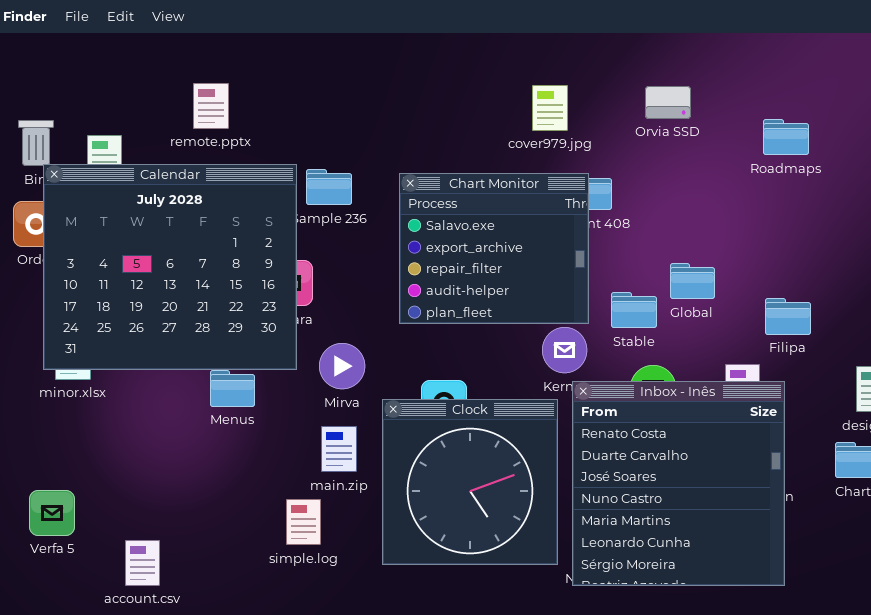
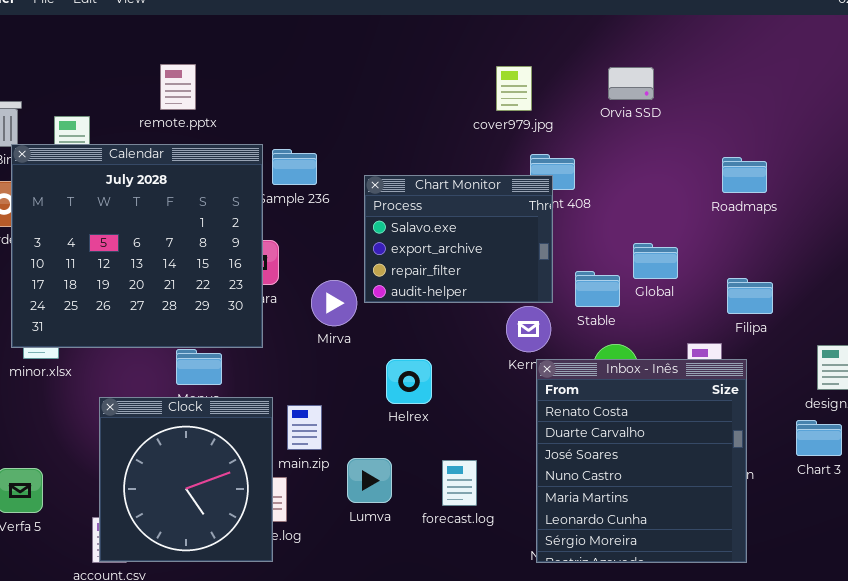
Roadmaps: [763,119,809,155] -> [722,157,767,193], moved
Chart Monitor: [399,173,589,324] -> [364,175,553,303], resized
Mirva: [319,343,365,389] -> [311,280,357,326], moved
Clock: [382,399,558,565] -> [99,397,273,562], moved

